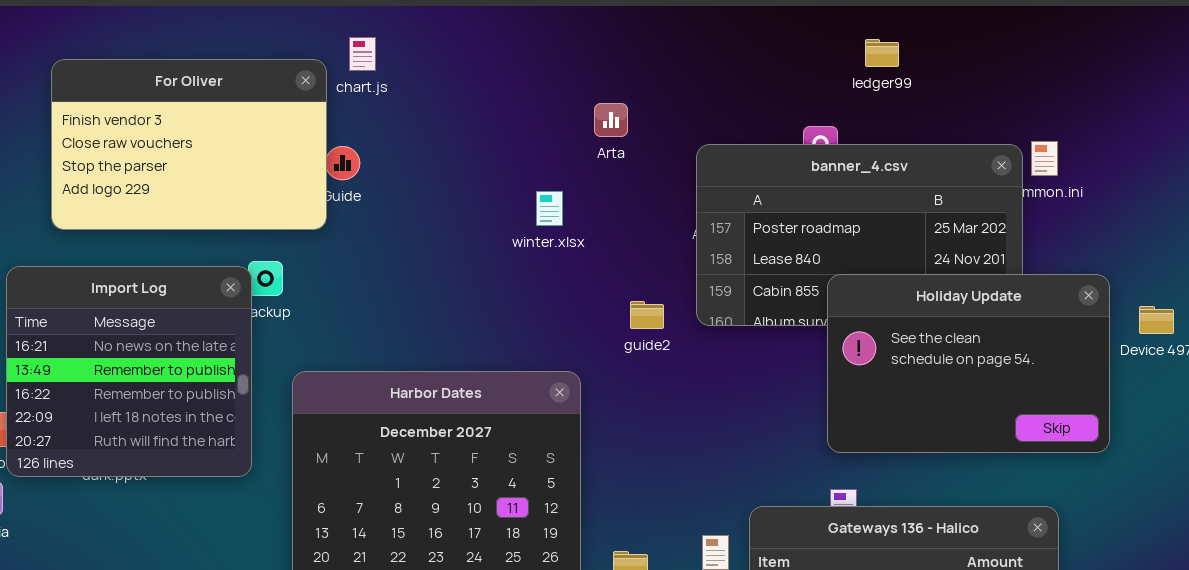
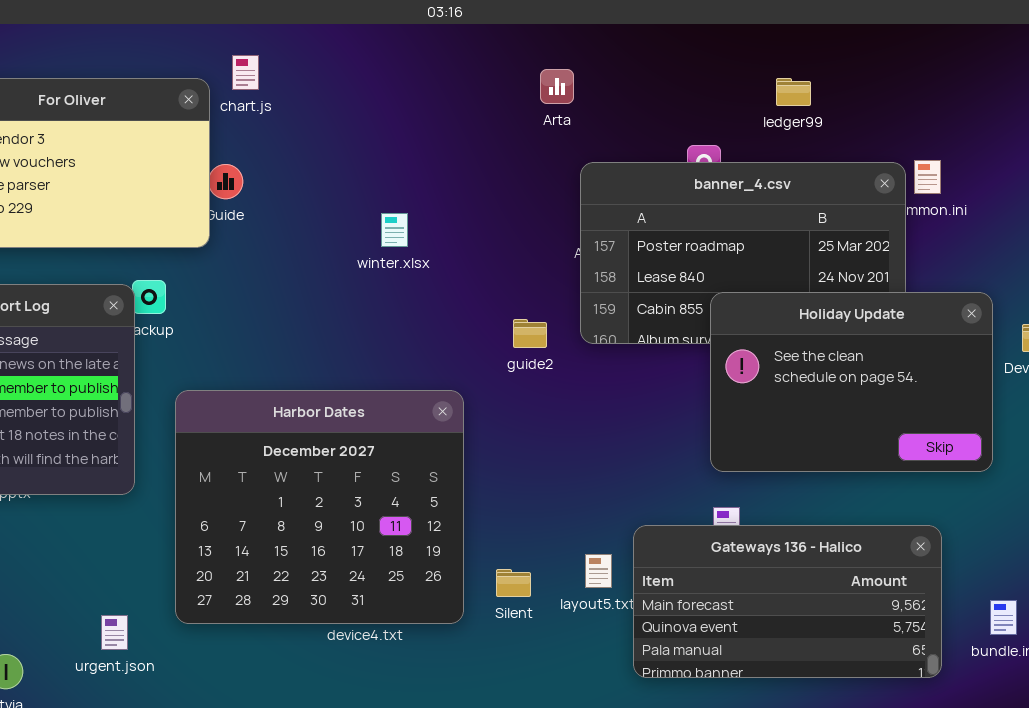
ledger99: [865,39,899,67] -> [776,78,811,106], moved
Arta: [594,103,628,137] -> [540,69,574,104], moved
winter.xlsx: [536,191,563,226] -> [381,213,408,247], moved

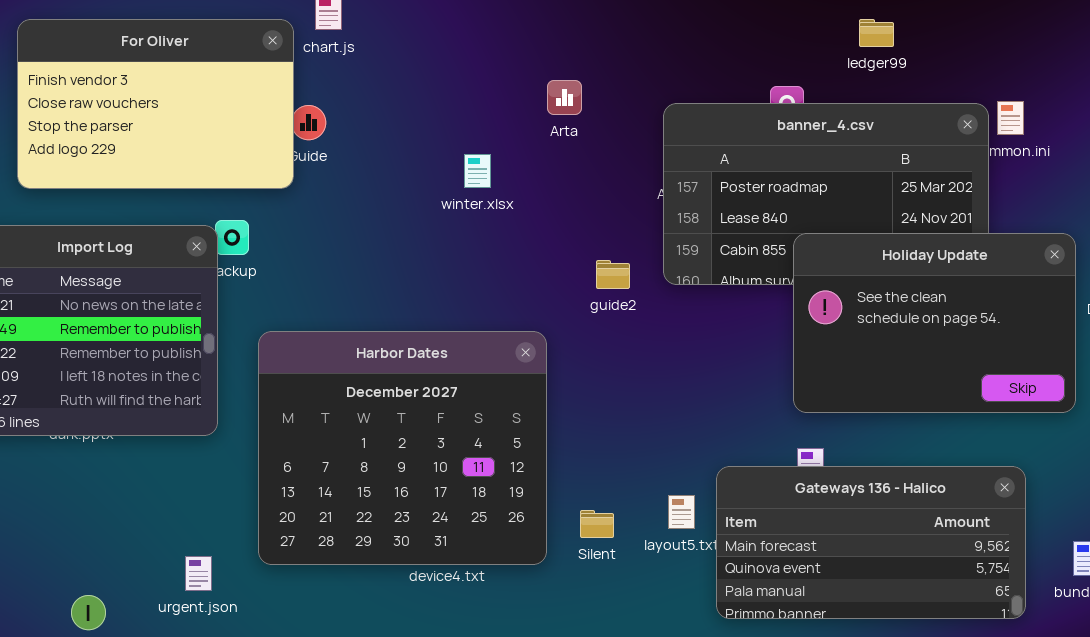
Arta: [540,69,574,104] -> [547,80,582,115], moved

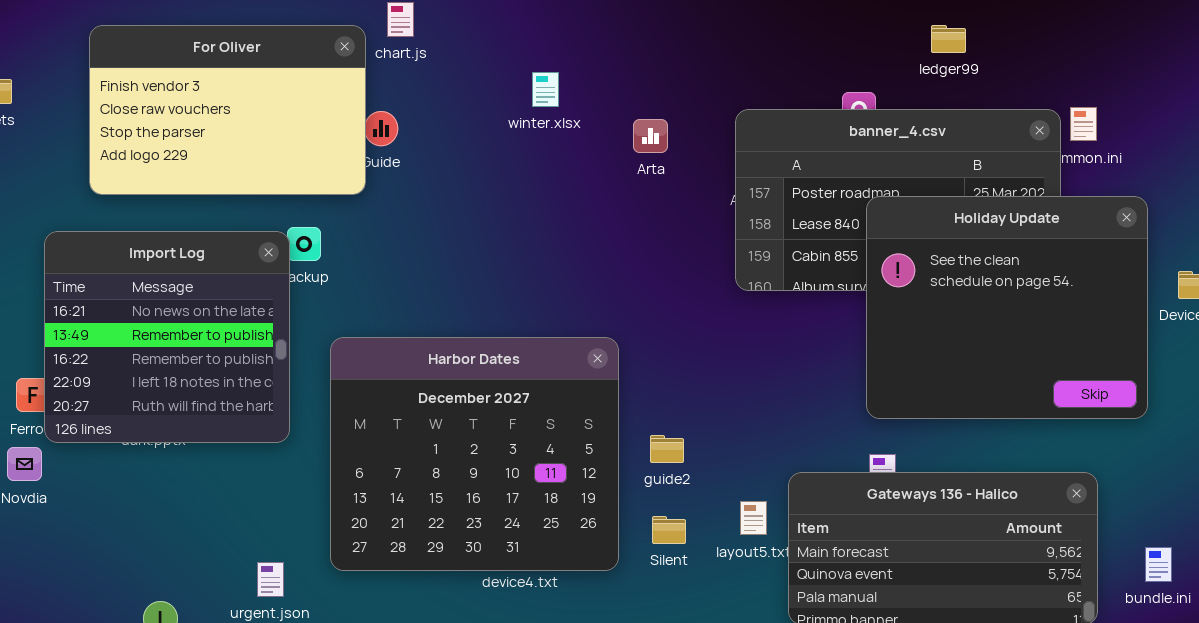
Arta: [547,80,582,115] -> [633,119,668,153], moved
winter.xlsx: [464,154,491,188] -> [532,72,559,107], moved
Holiday Update: [793,233,1076,413] -> [866,196,1148,419], resized
guide2: [596,260,630,289] -> [650,435,684,463], moved

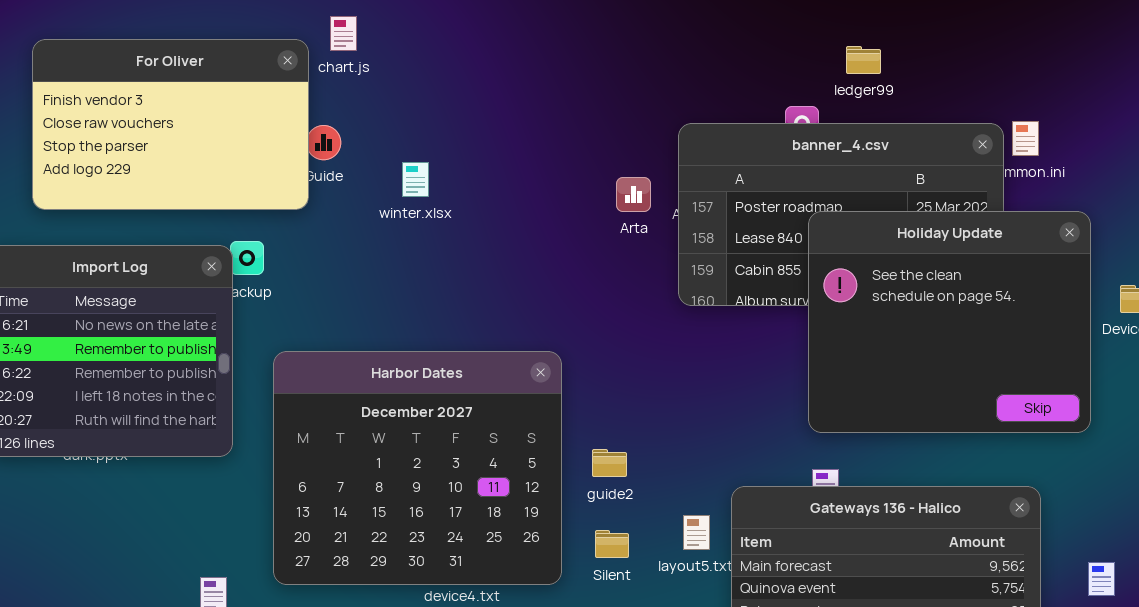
ledger99: [931,25,966,53] -> [846,46,881,74], moved
winter.xlsx: [532,72,559,107] -> [402,162,429,197], moved
Arta: [633,119,668,153] -> [616,177,651,212], moved

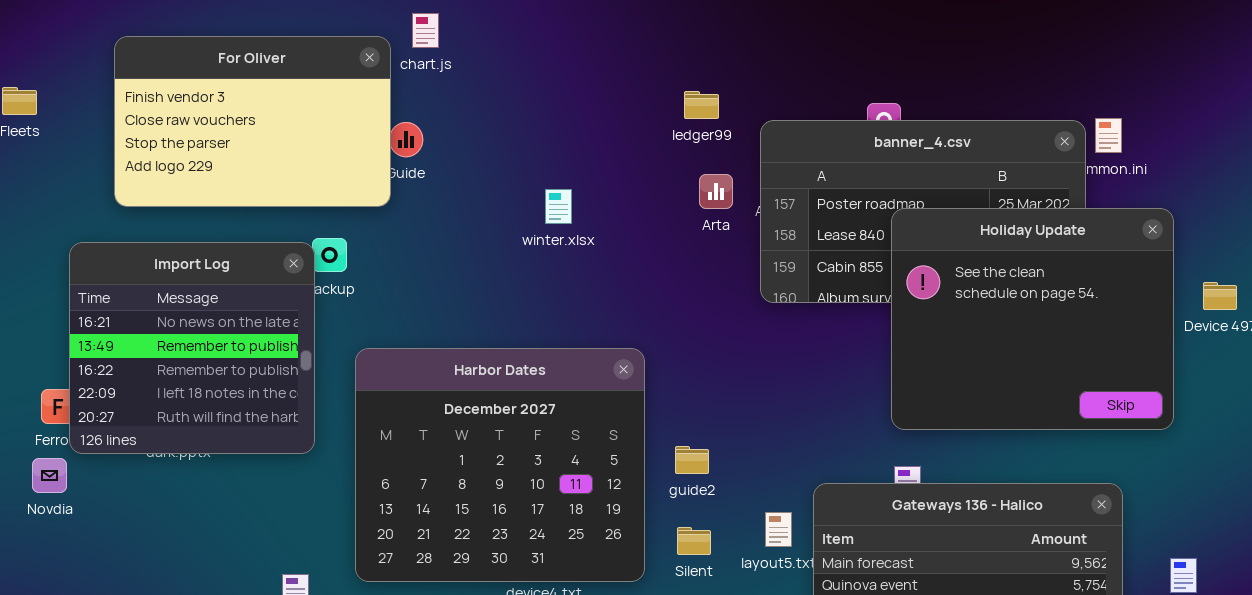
ledger99: [846,46,881,74] -> [684,91,719,119], moved
winter.xlsx: [402,162,429,197] -> [545,189,572,224], moved

